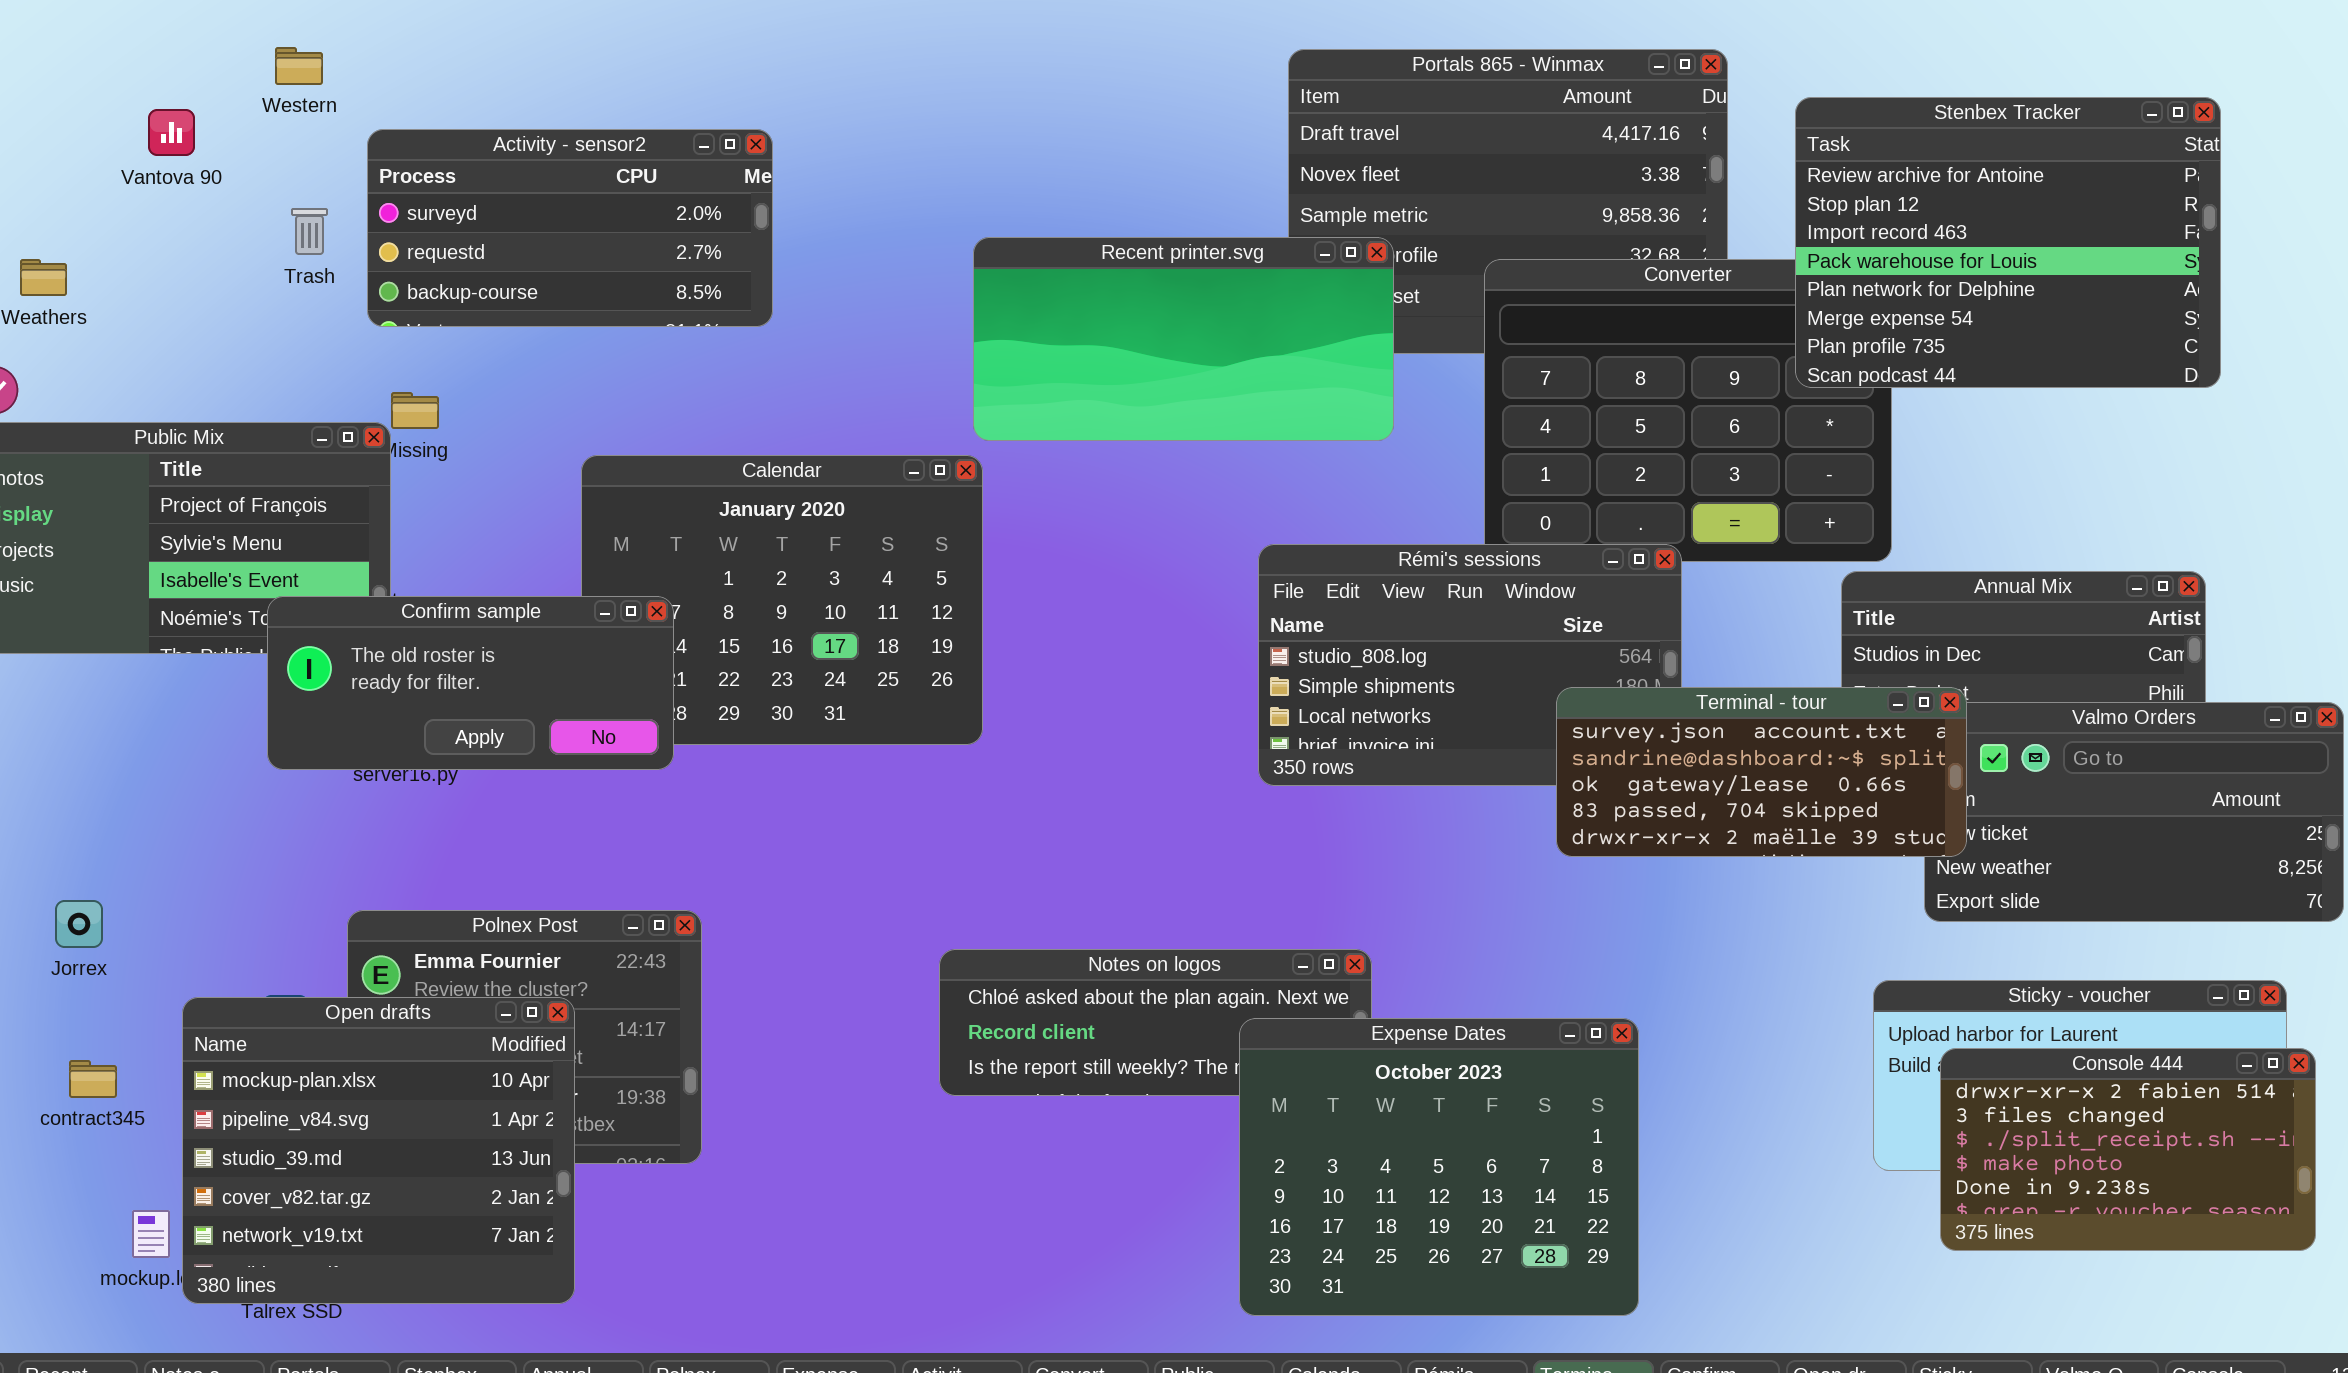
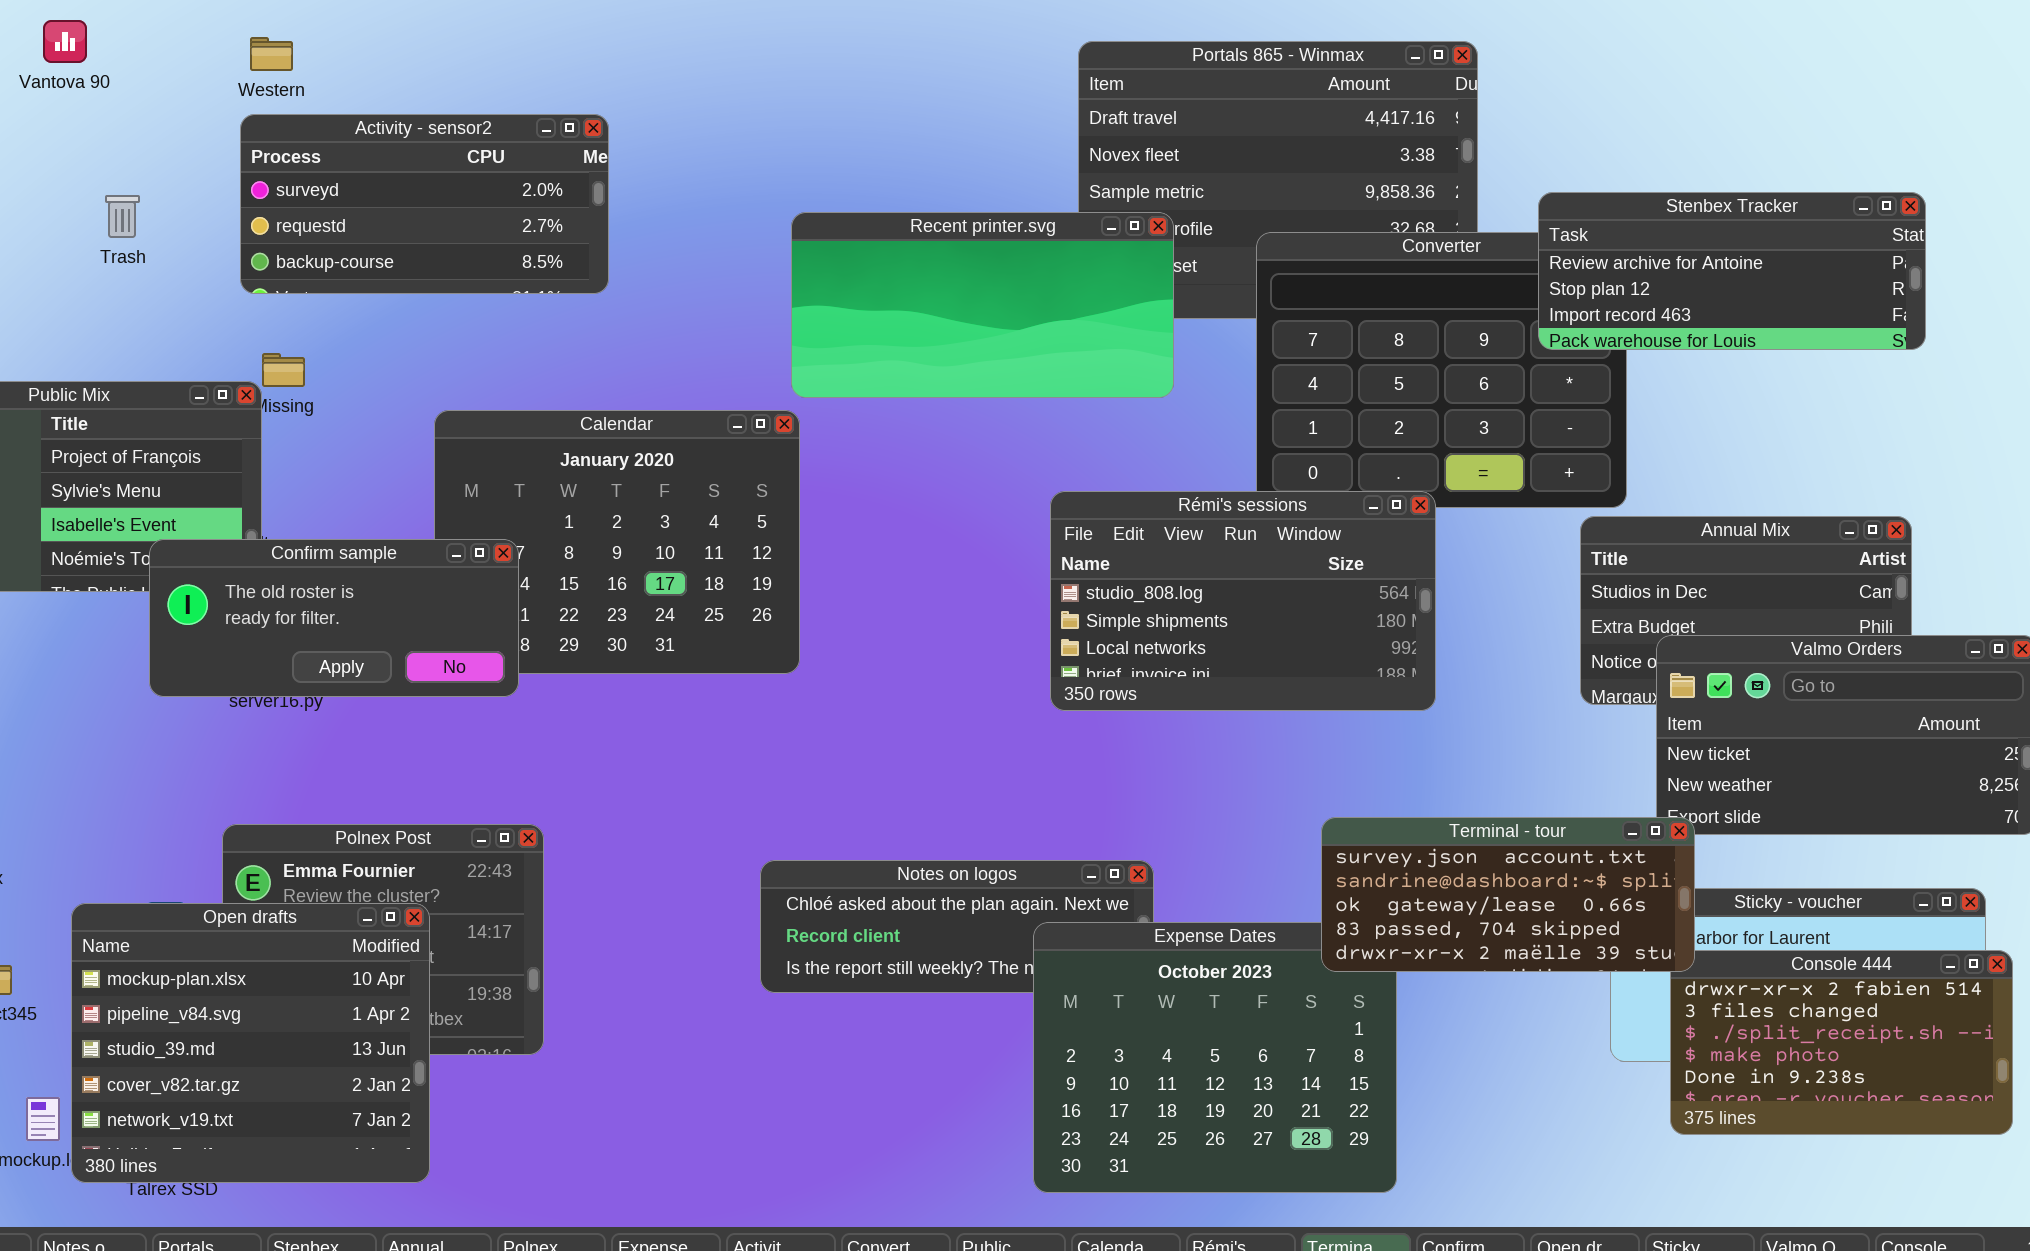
Western: [275,47,323,85] -> [250,37,293,71], moved
Stenbex Tracker: [1795,97,2221,388] -> [1538,192,1926,350], resized
Vantova 90: [148,109,195,156] -> [43,20,87,63], moved
Trash: [291,208,328,255] -> [105,195,140,238], moved
Terminal - tour: [1556,687,1967,857] -> [1321,817,1695,972], moved

